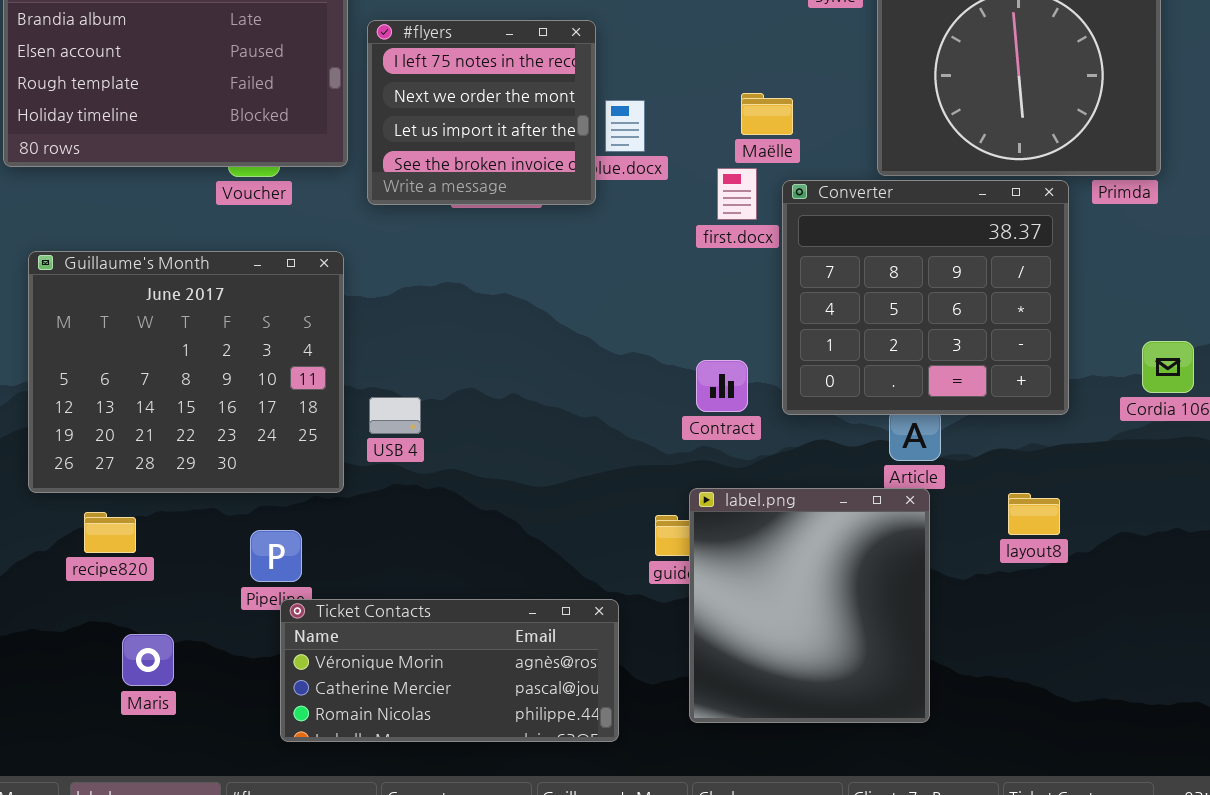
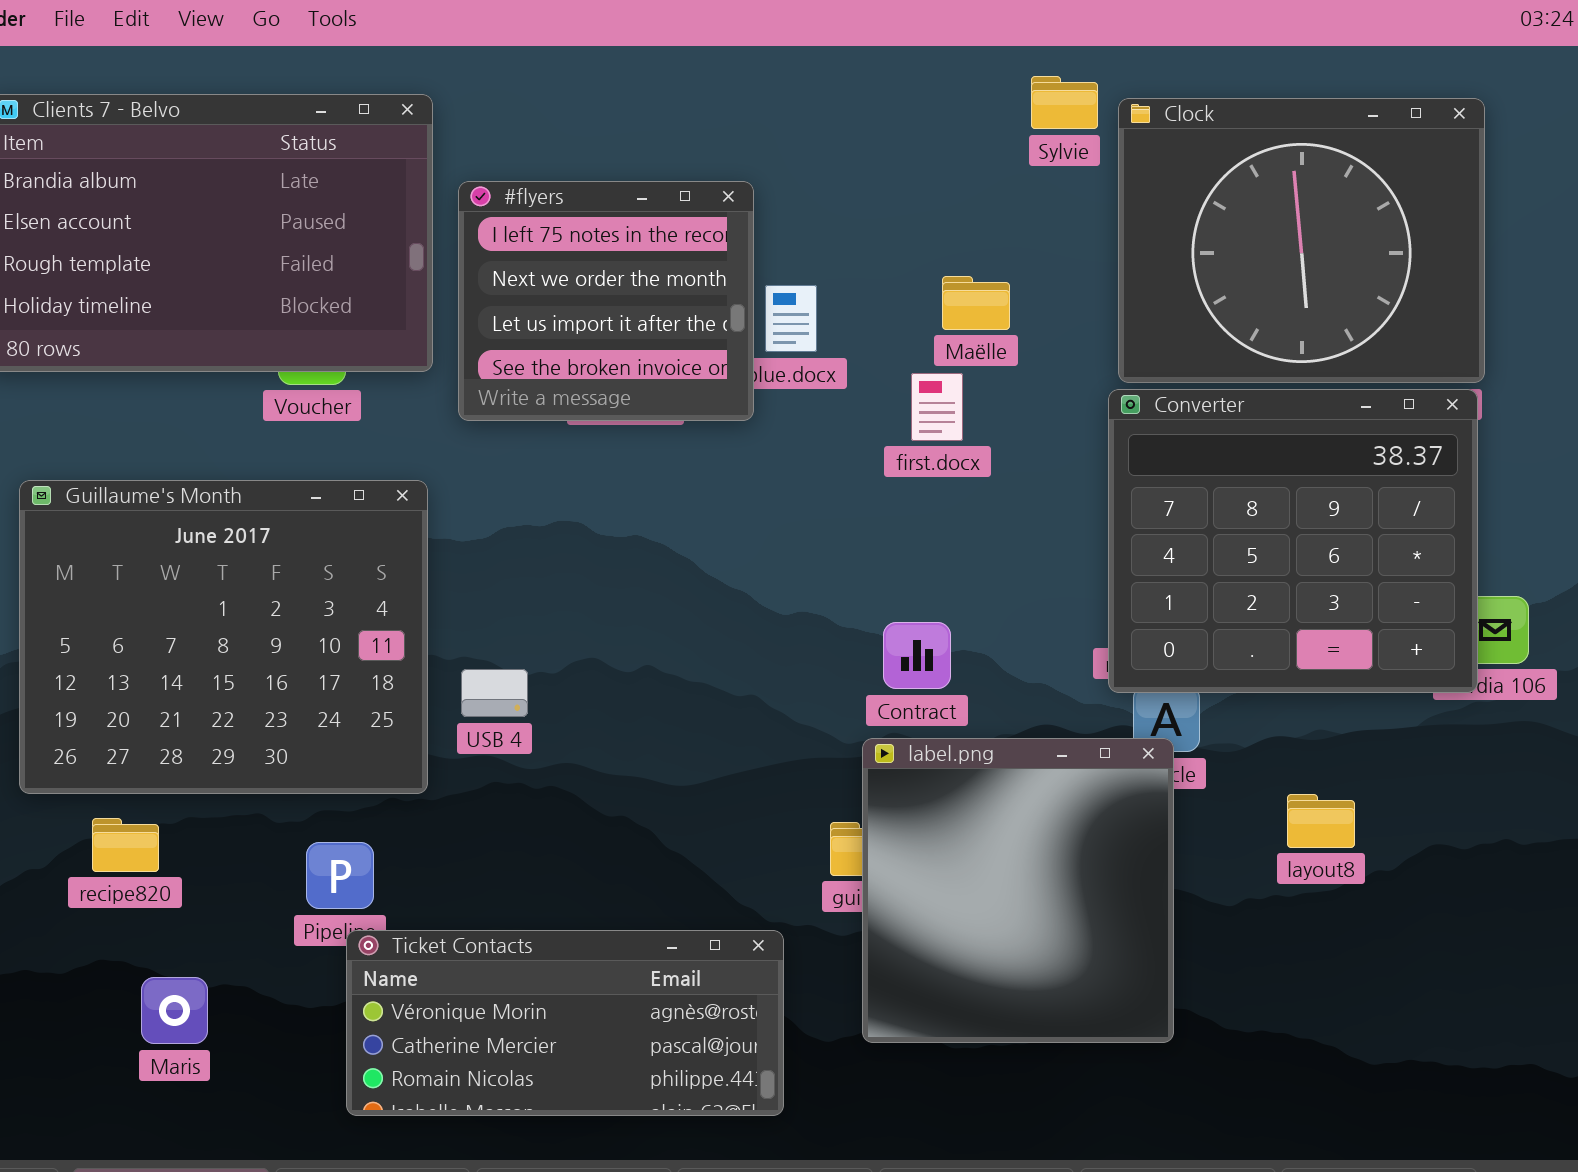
Converter: [782,180,1069,415] -> [1108,389,1478,693], moved
label.png: [689,488,930,723] -> [862,738,1174,1043], moved

